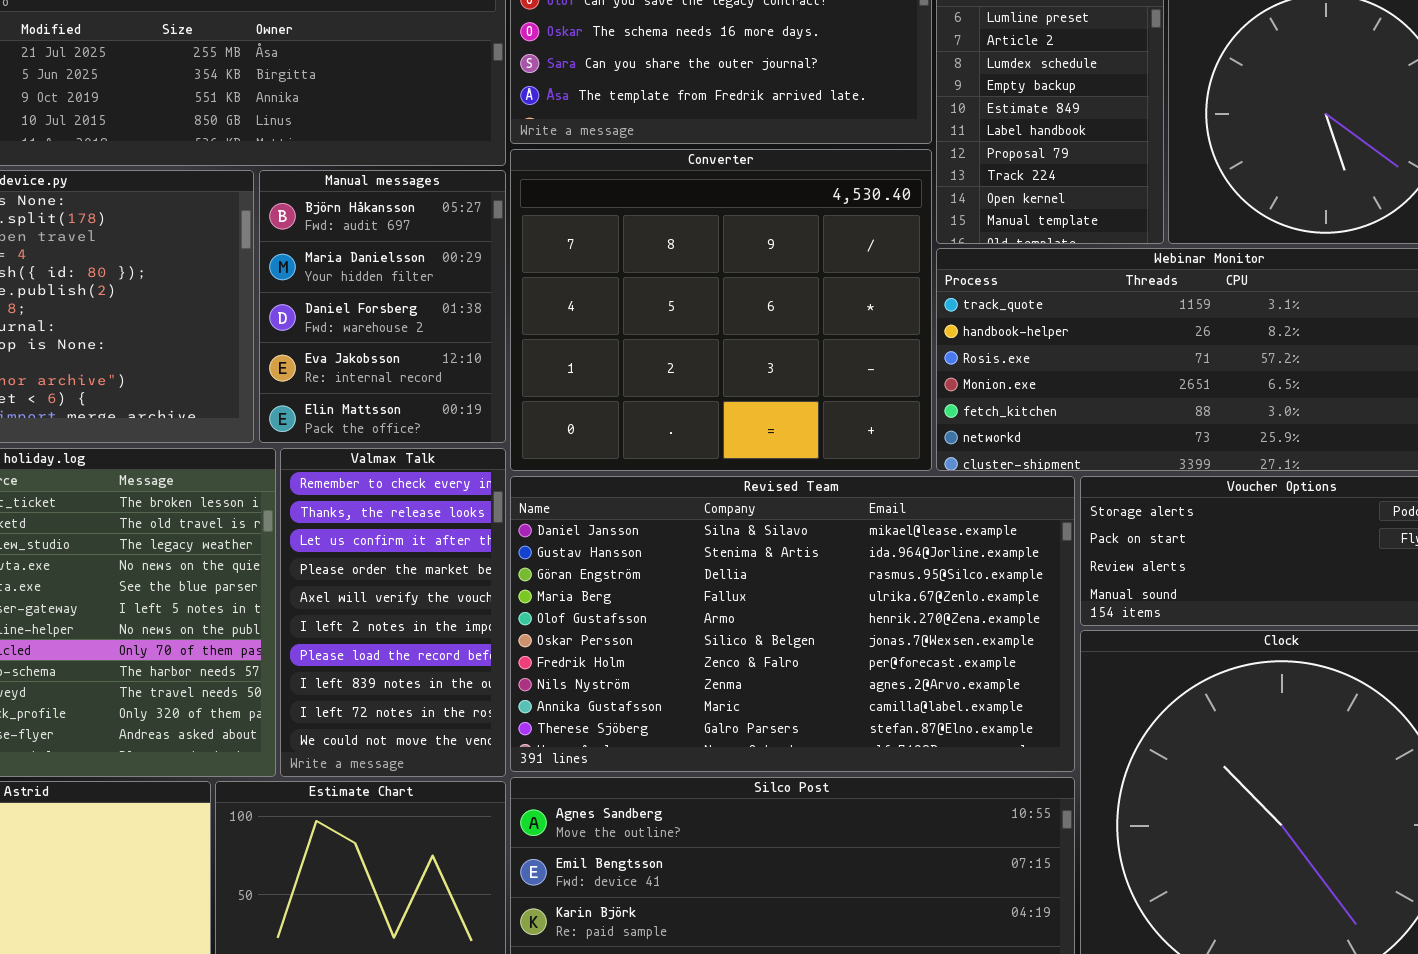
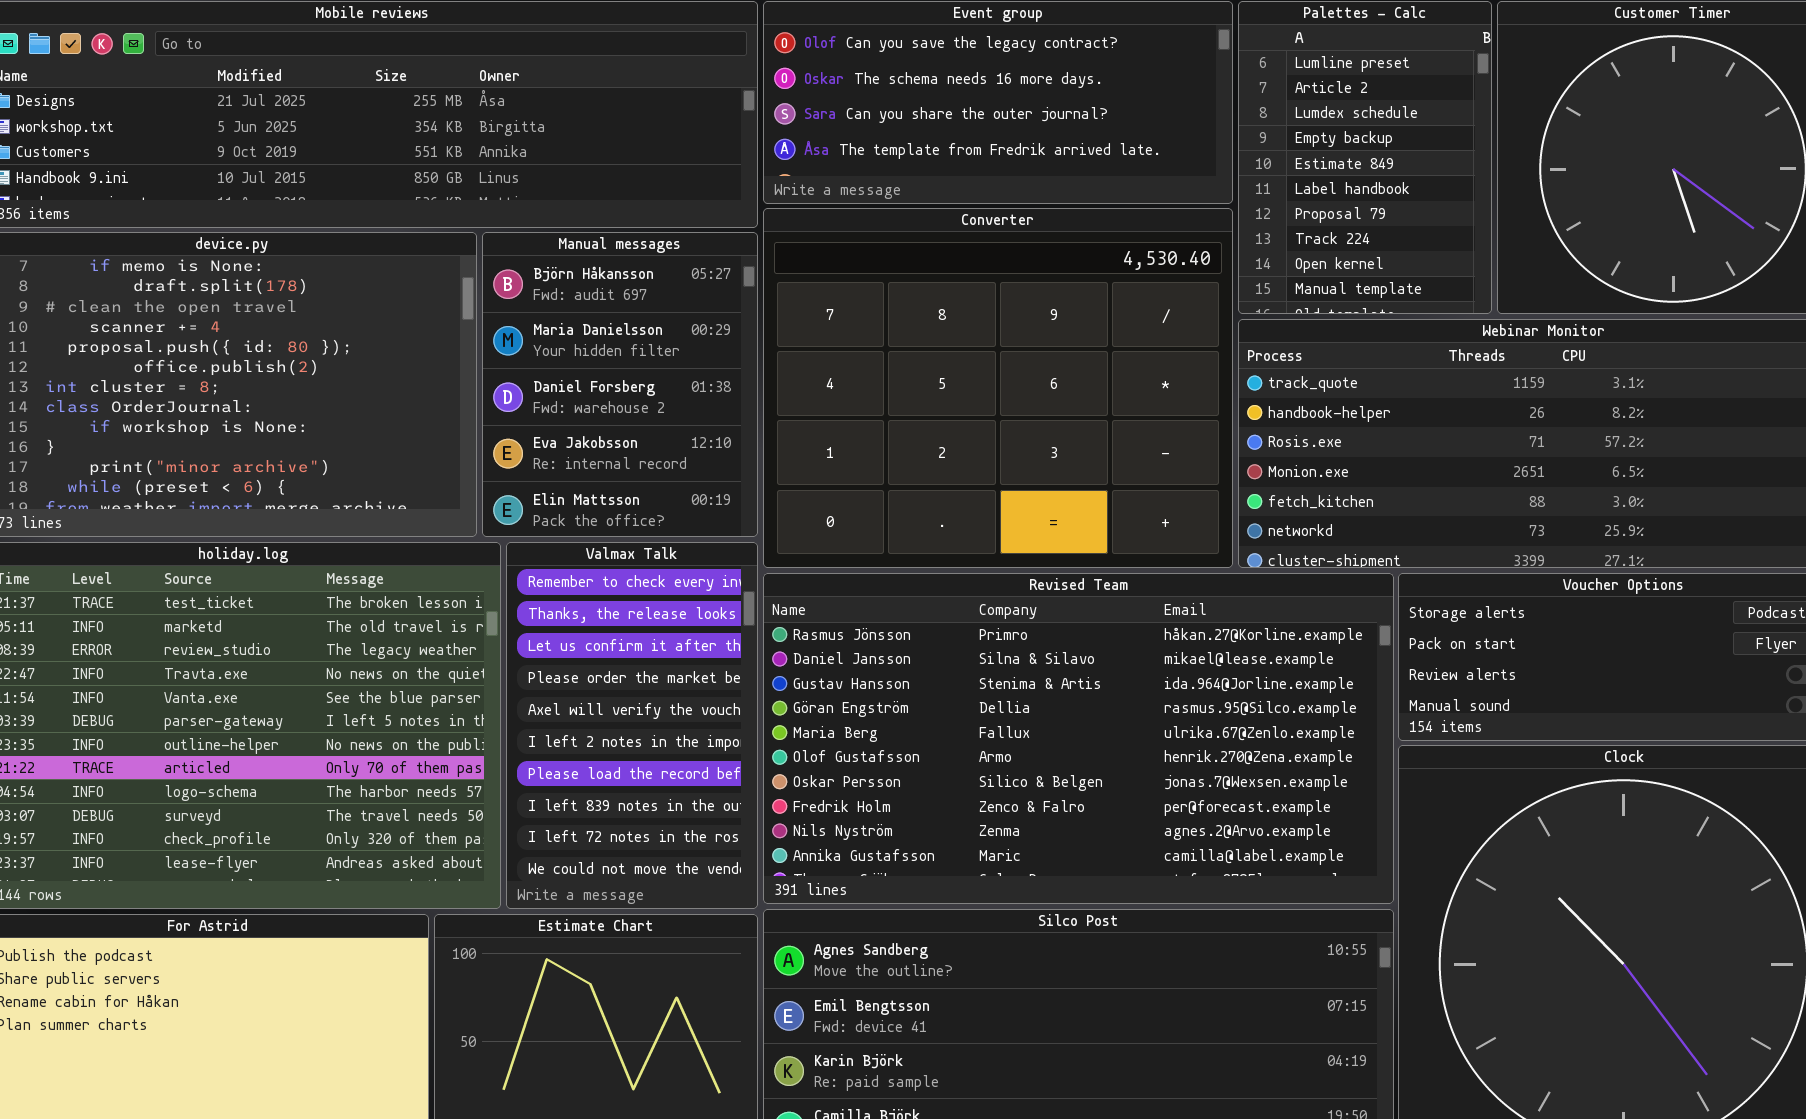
Revised Team: [510,476,1075,772] -> [763,573,1394,904], scrolled up 1 row

